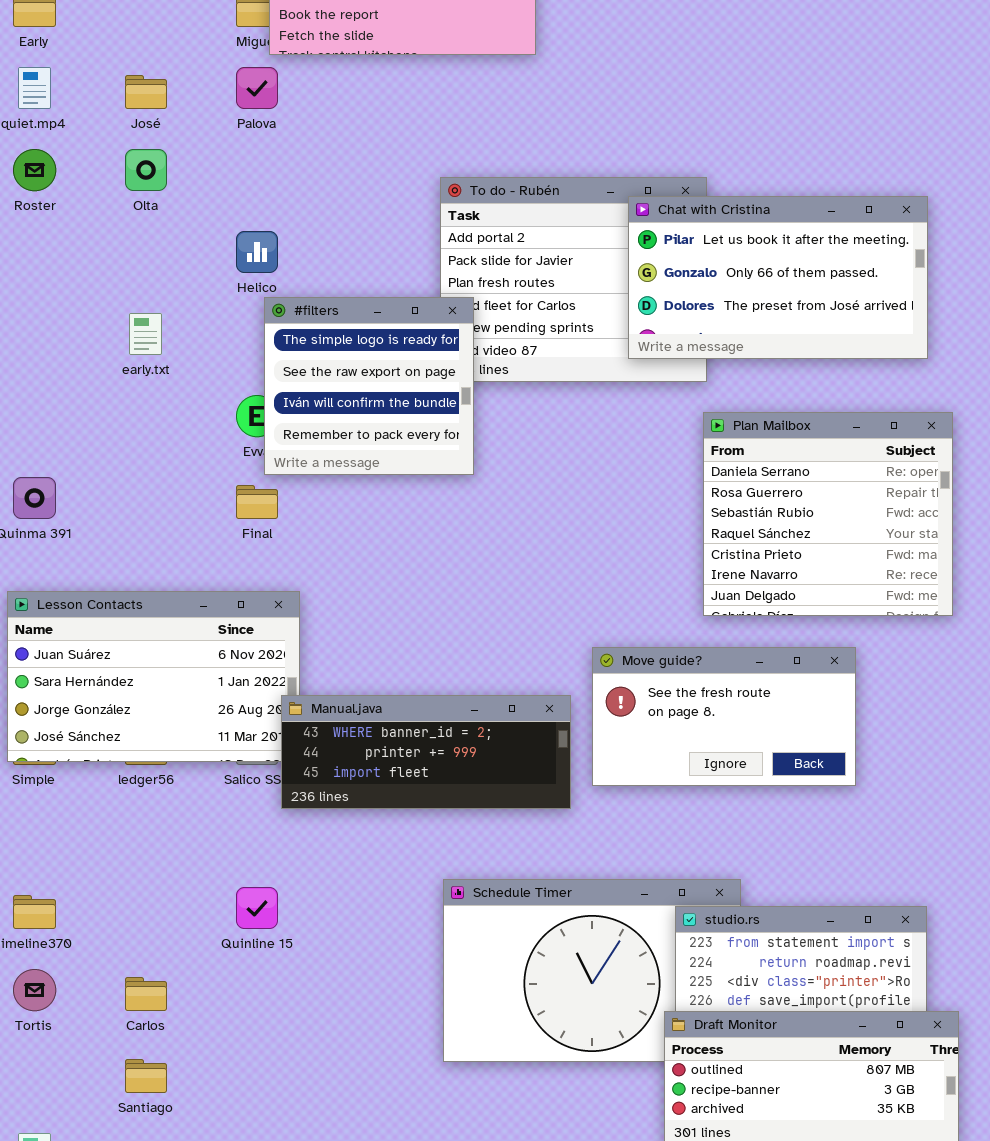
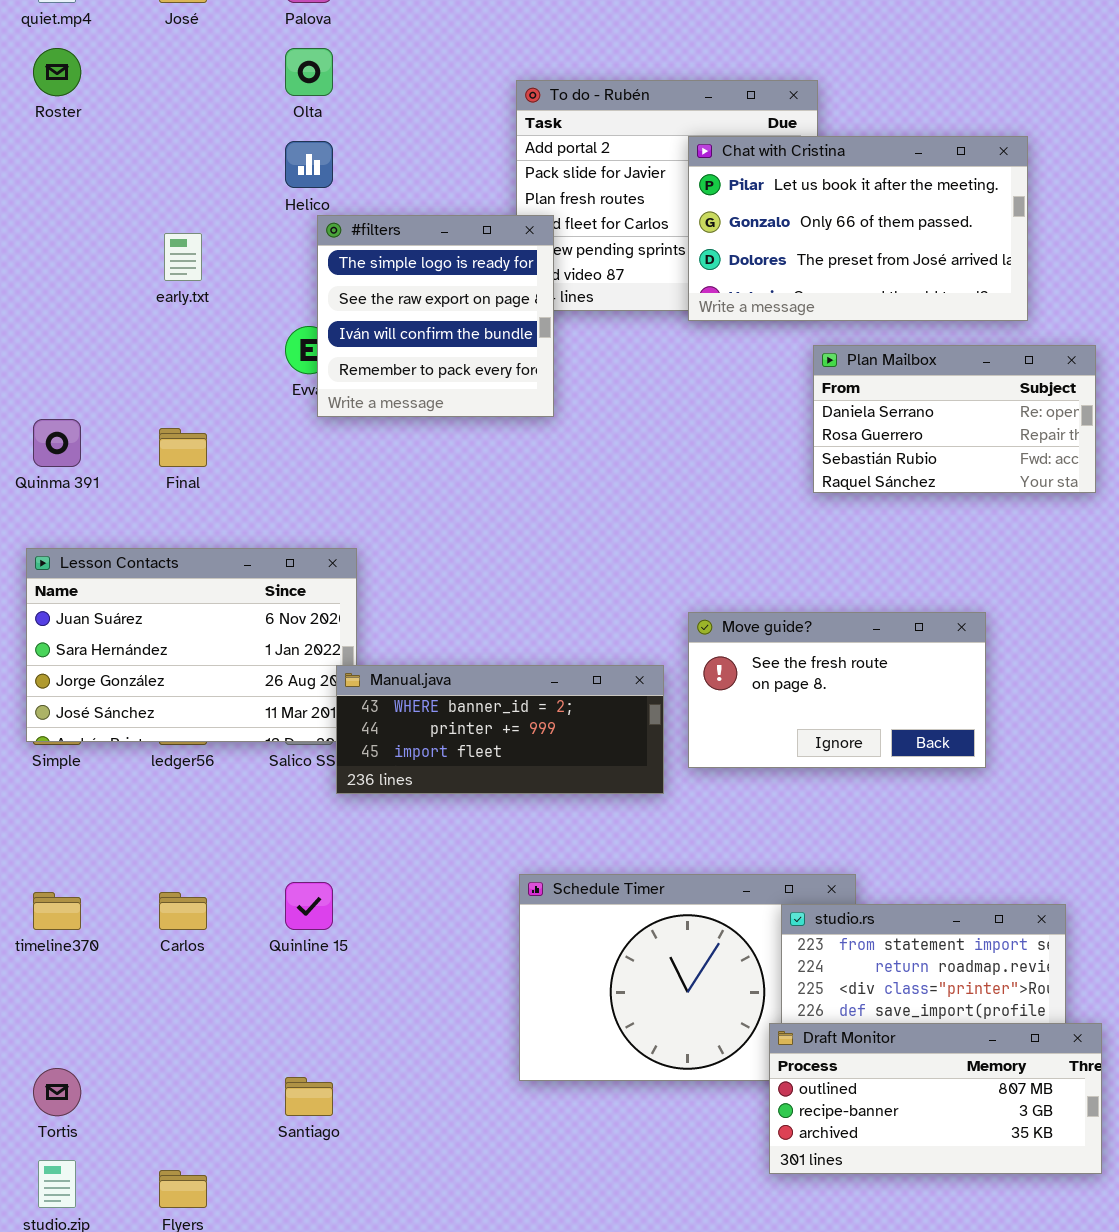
Olta: [125,149,167,191] -> [285,48,333,96], moved
Chat with Cristina: [628,196,928,359] -> [688,136,1028,321], moved
Plan Mailbox: [703,412,953,616] -> [813,345,1096,493], resized
Final: [236,485,278,519] -> [159,428,207,467], moved
Tortis: [13,969,56,1011] -> [33,1068,81,1116], moved
Carlos: [125,977,167,1011] -> [159,892,207,930], moved
Santiago: [125,1059,167,1093] -> [285,1077,333,1116], moved

